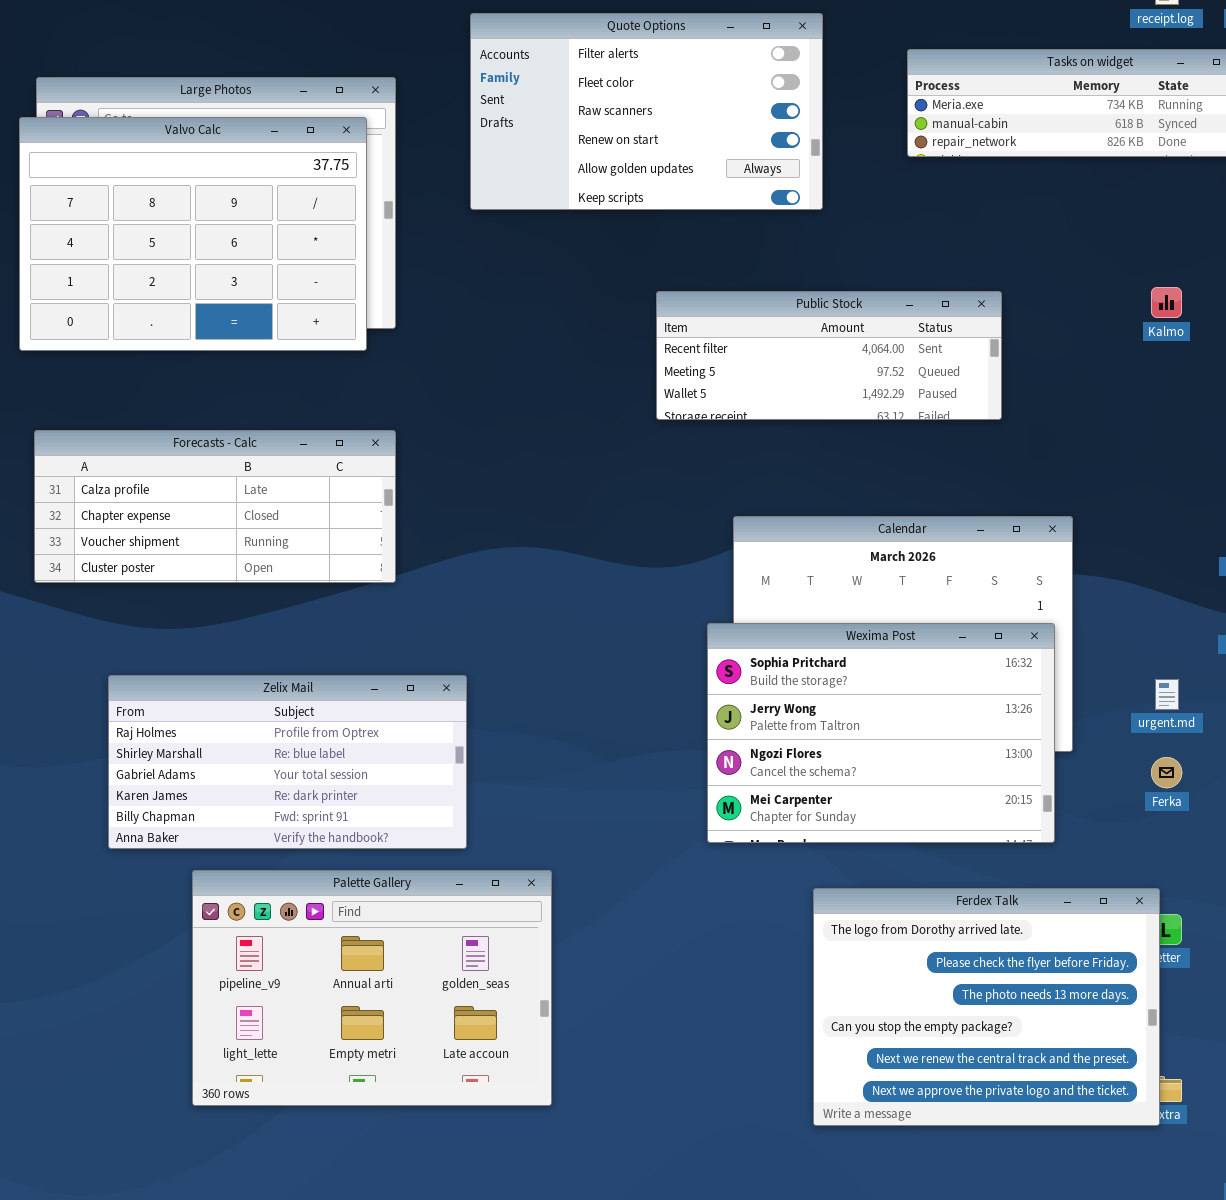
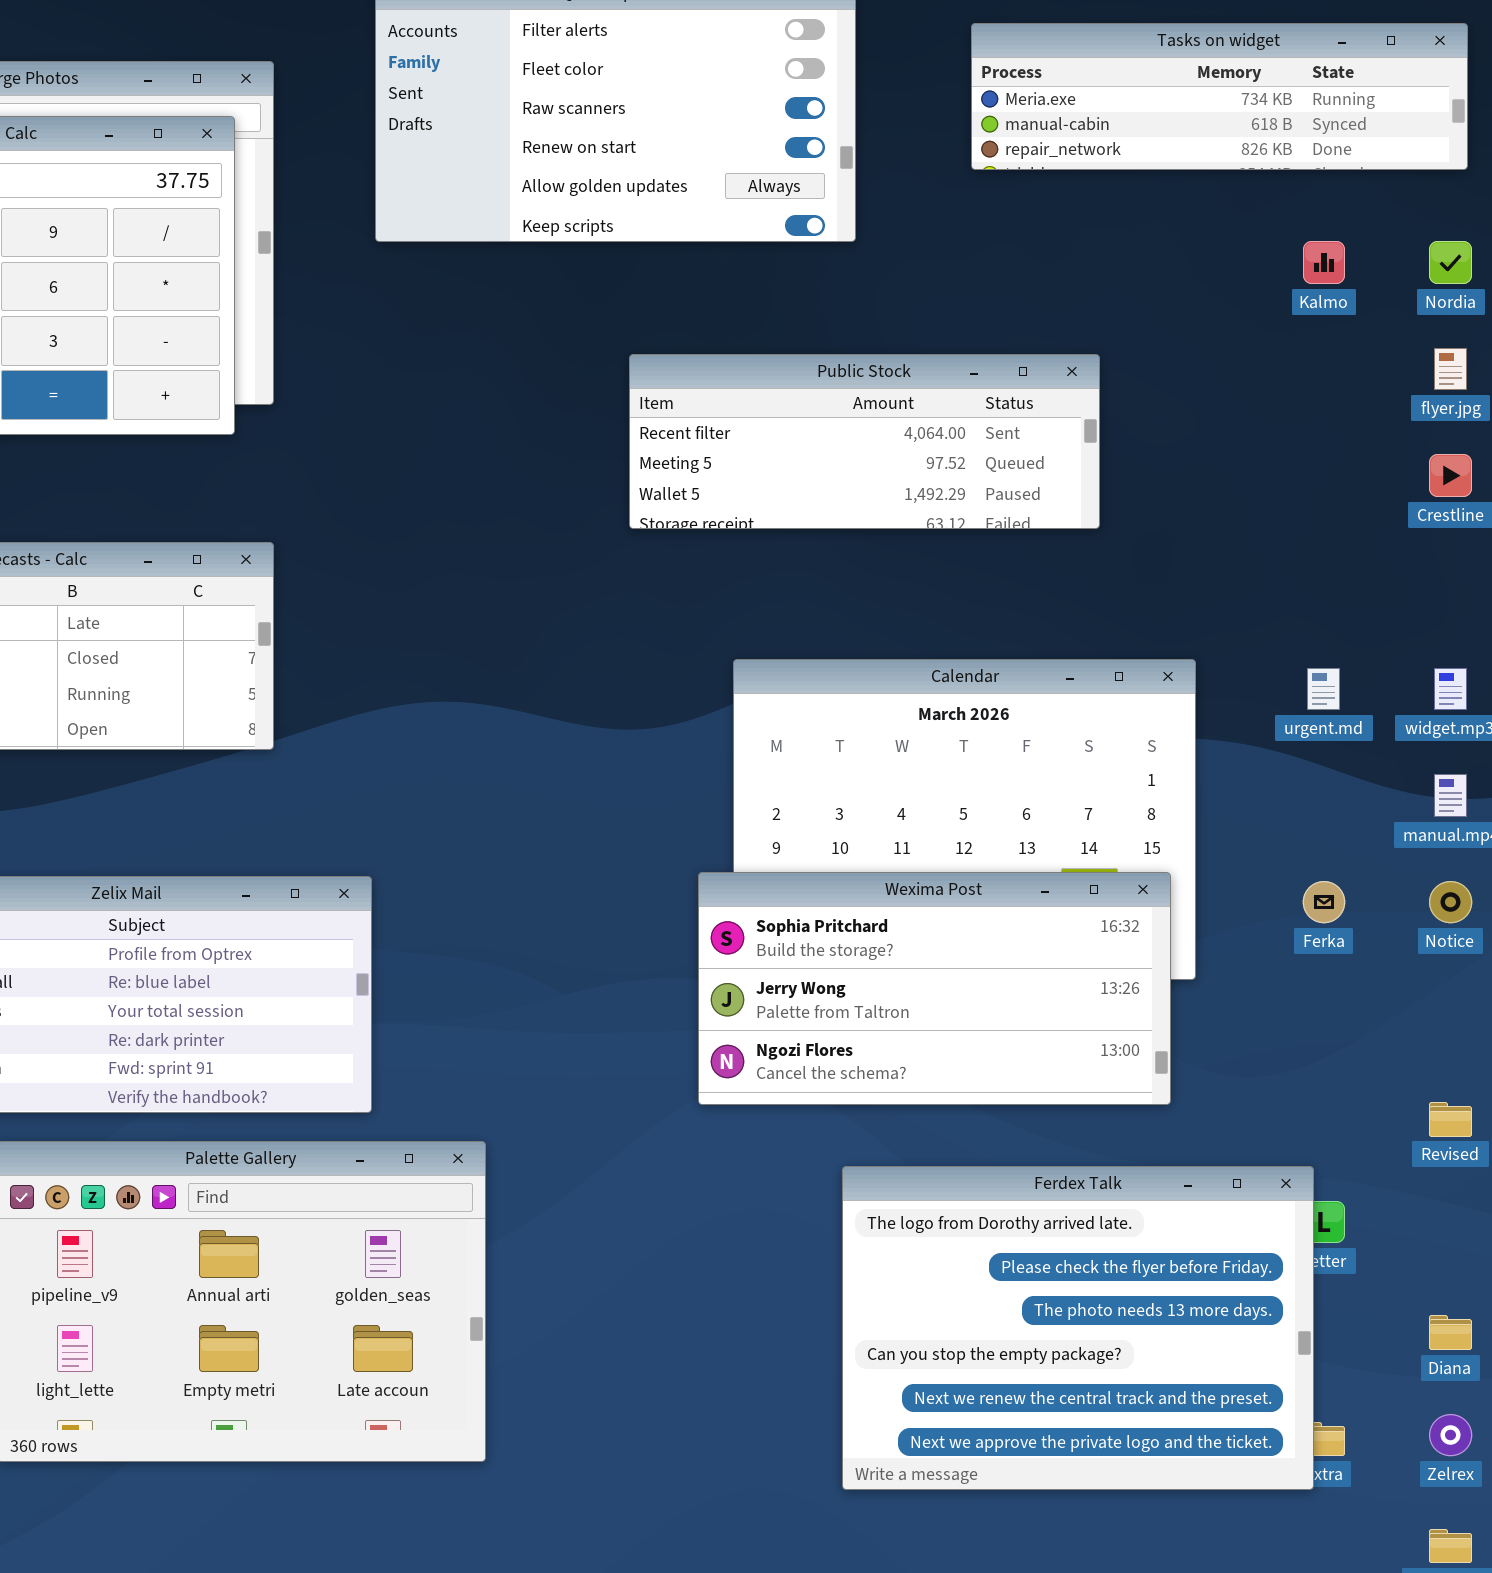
Kalmo: [1151,287,1182,318] -> [1303,241,1345,284], moved
Wexima Post: [707,623,1055,843] -> [698,872,1171,1105], resized
urgent.md: [1155,679,1179,710] -> [1307,668,1340,710], moved
Ferka: [1151,757,1182,788] -> [1303,881,1345,923], moved

